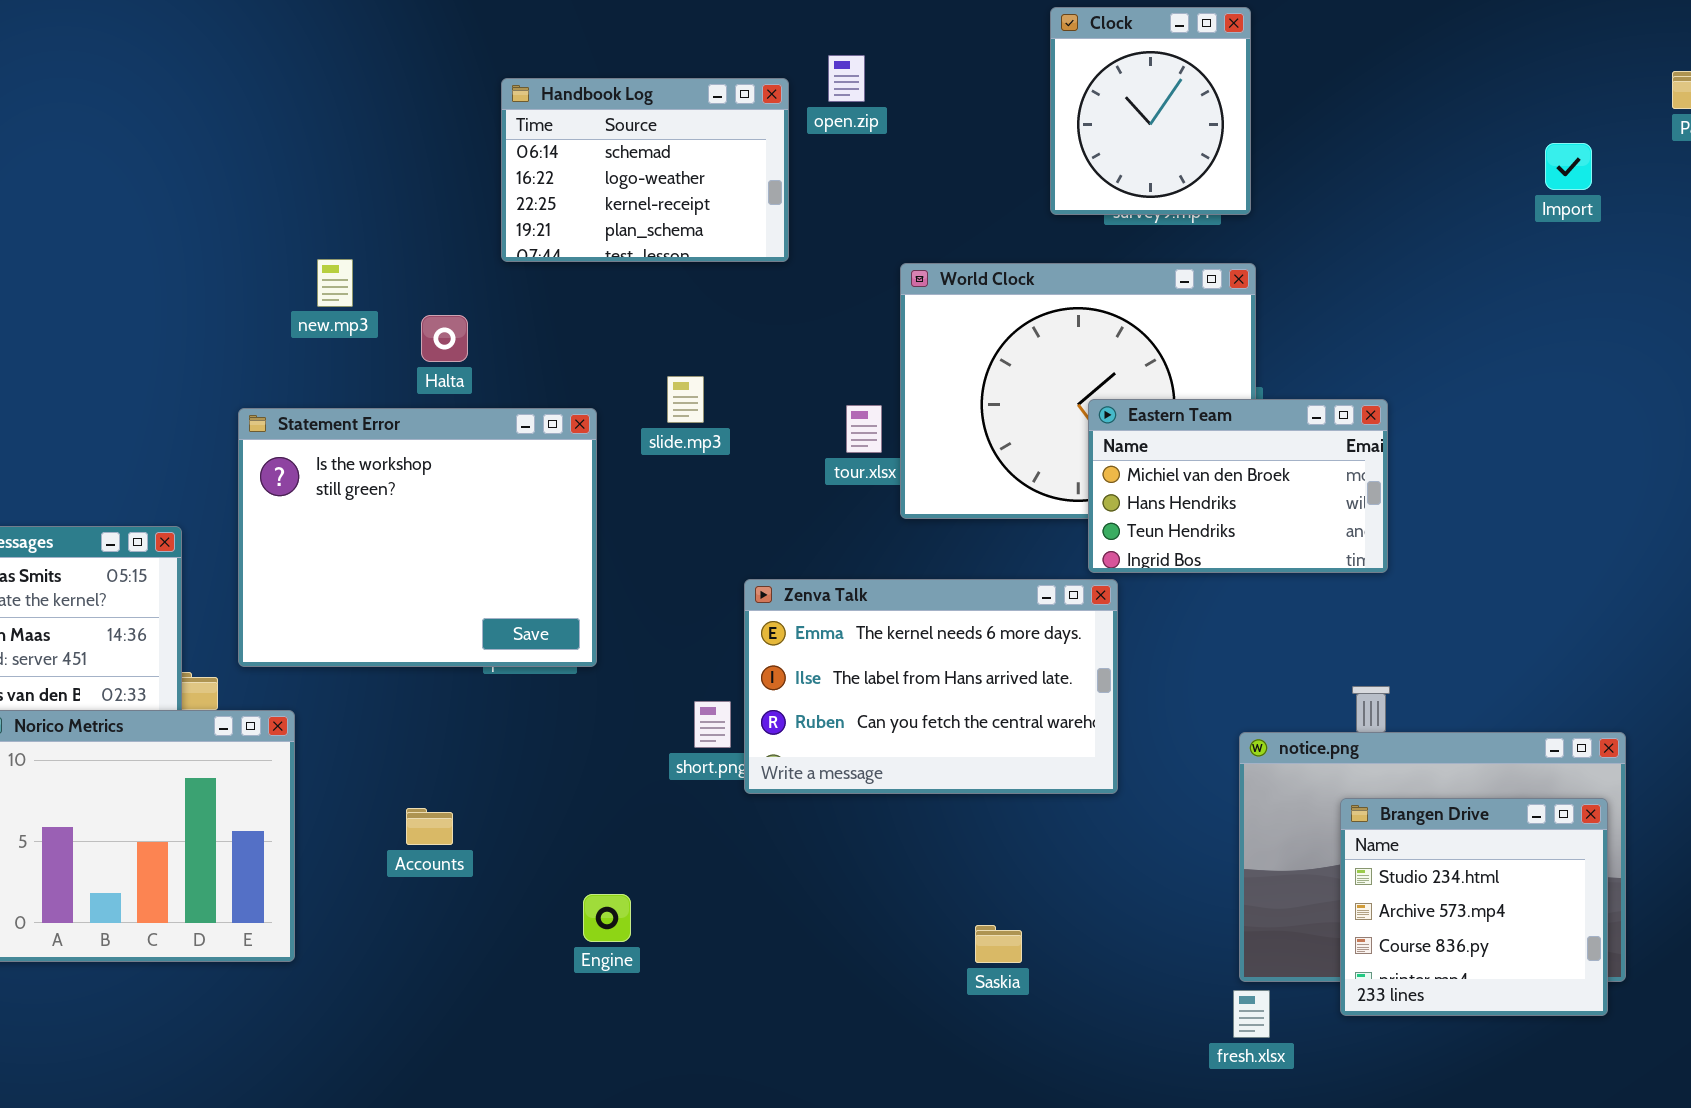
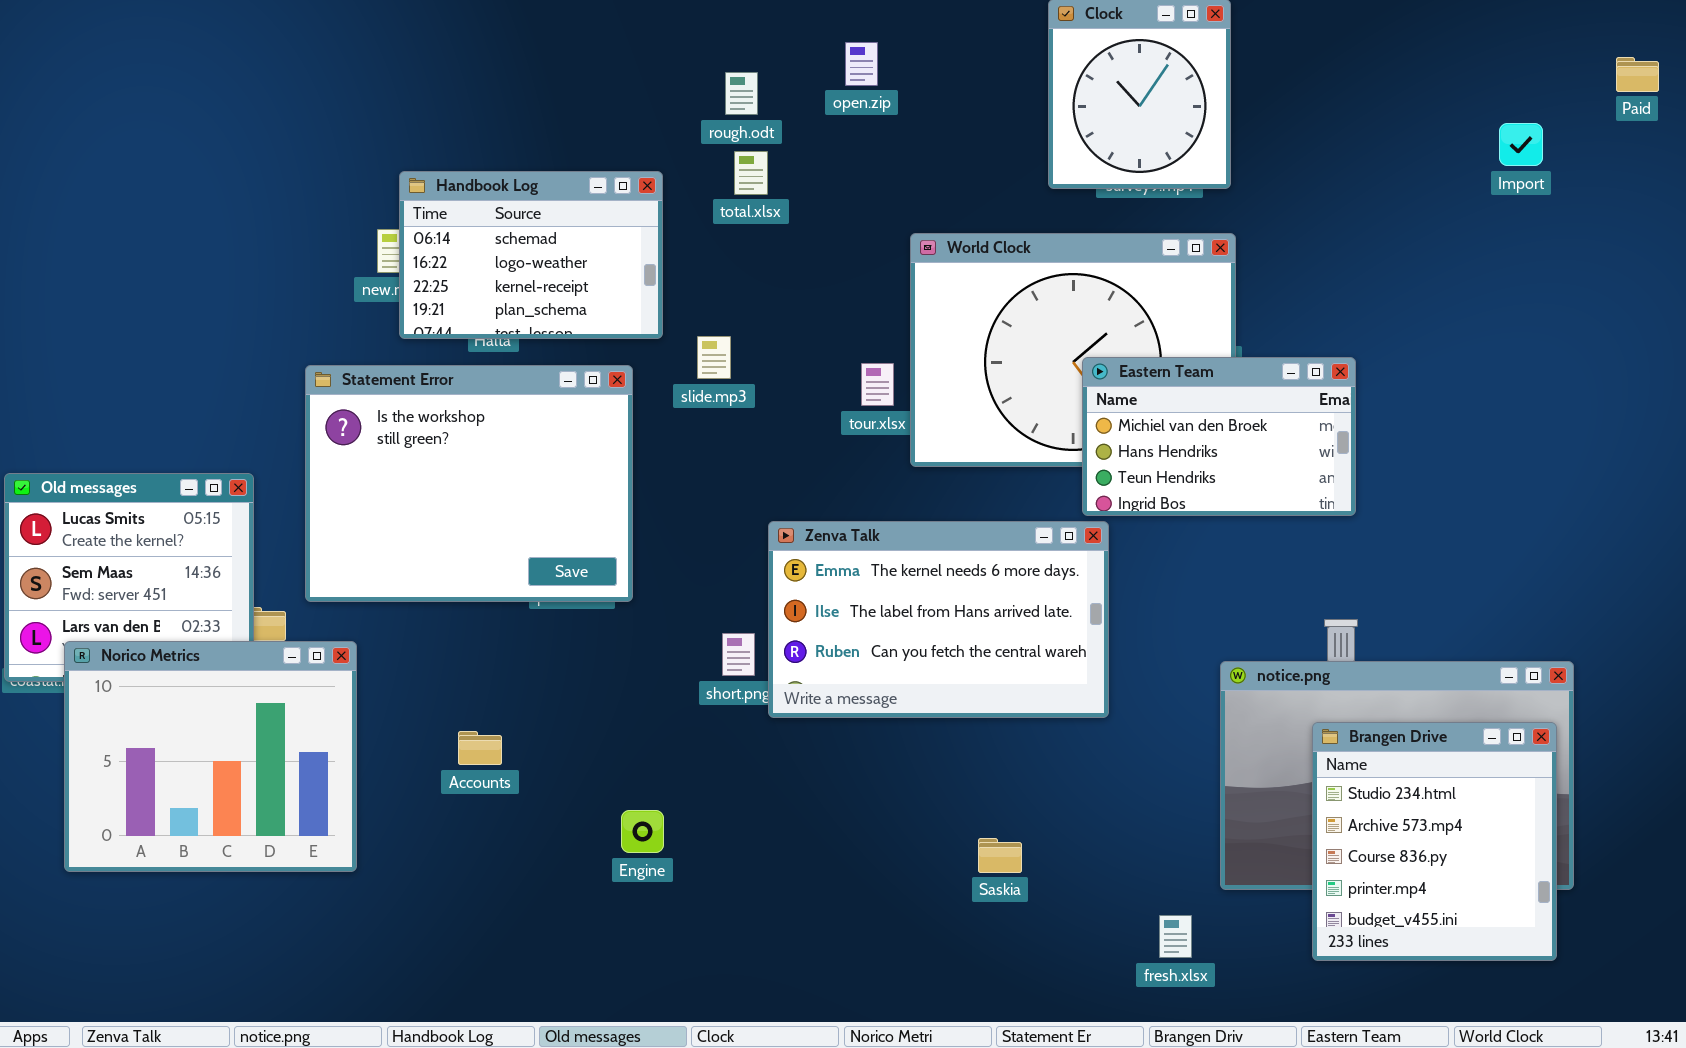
Handbook Log: [501,78,789,262] -> [399,171,663,339], moved
Brangen Drive: [1340,798,1608,1016] -> [1312,722,1557,961], resized
fresh.xlsx: [1233,990,1270,1038] -> [1159,915,1192,958], moved

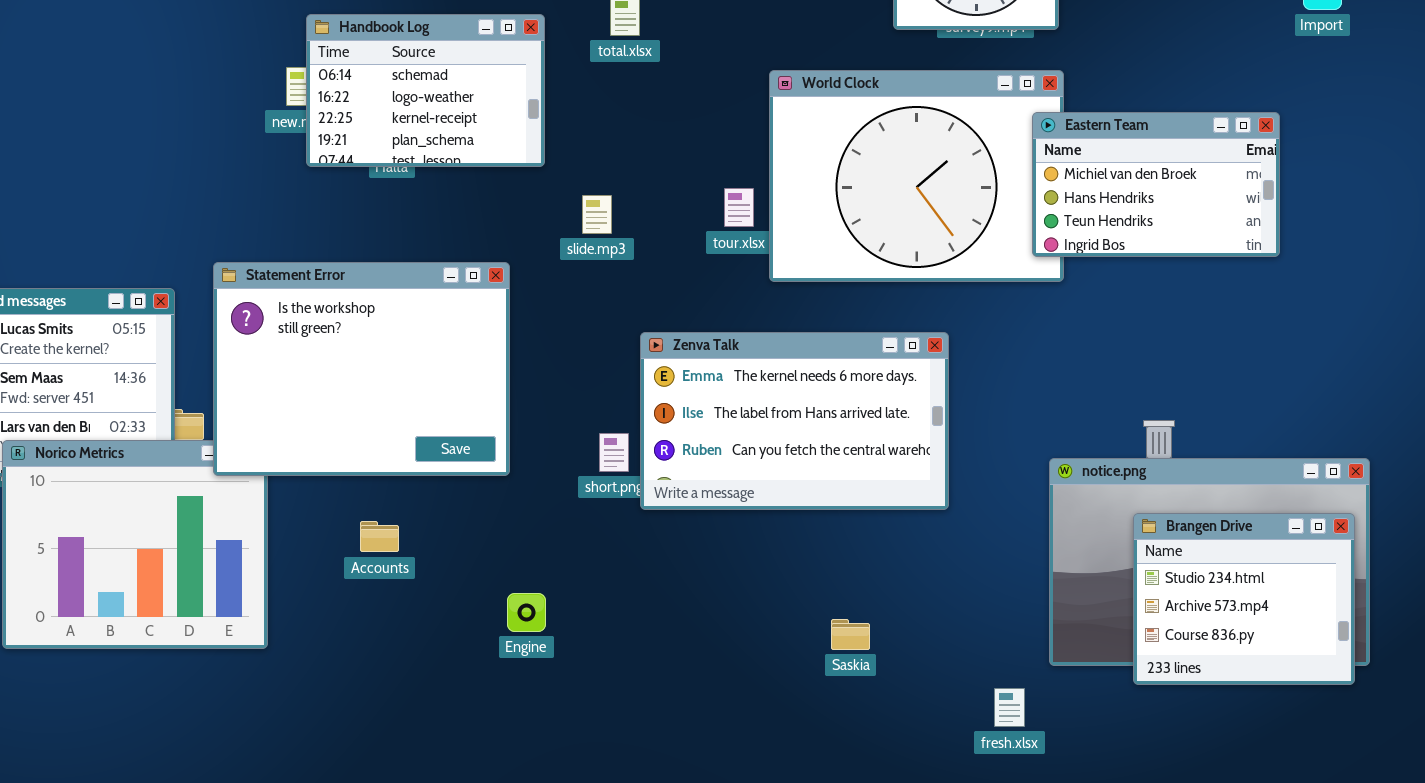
slide.mp3: [697,336,731,379] -> [582,195,612,234], moved
Eastern Team: [1082,357,1356,516] -> [1032,112,1280,257], moved
Statement Error: [305,365,633,602] -> [213,262,510,476], moved
Brangen Drive: [1312,722,1557,961] -> [1133,513,1355,685], resized

